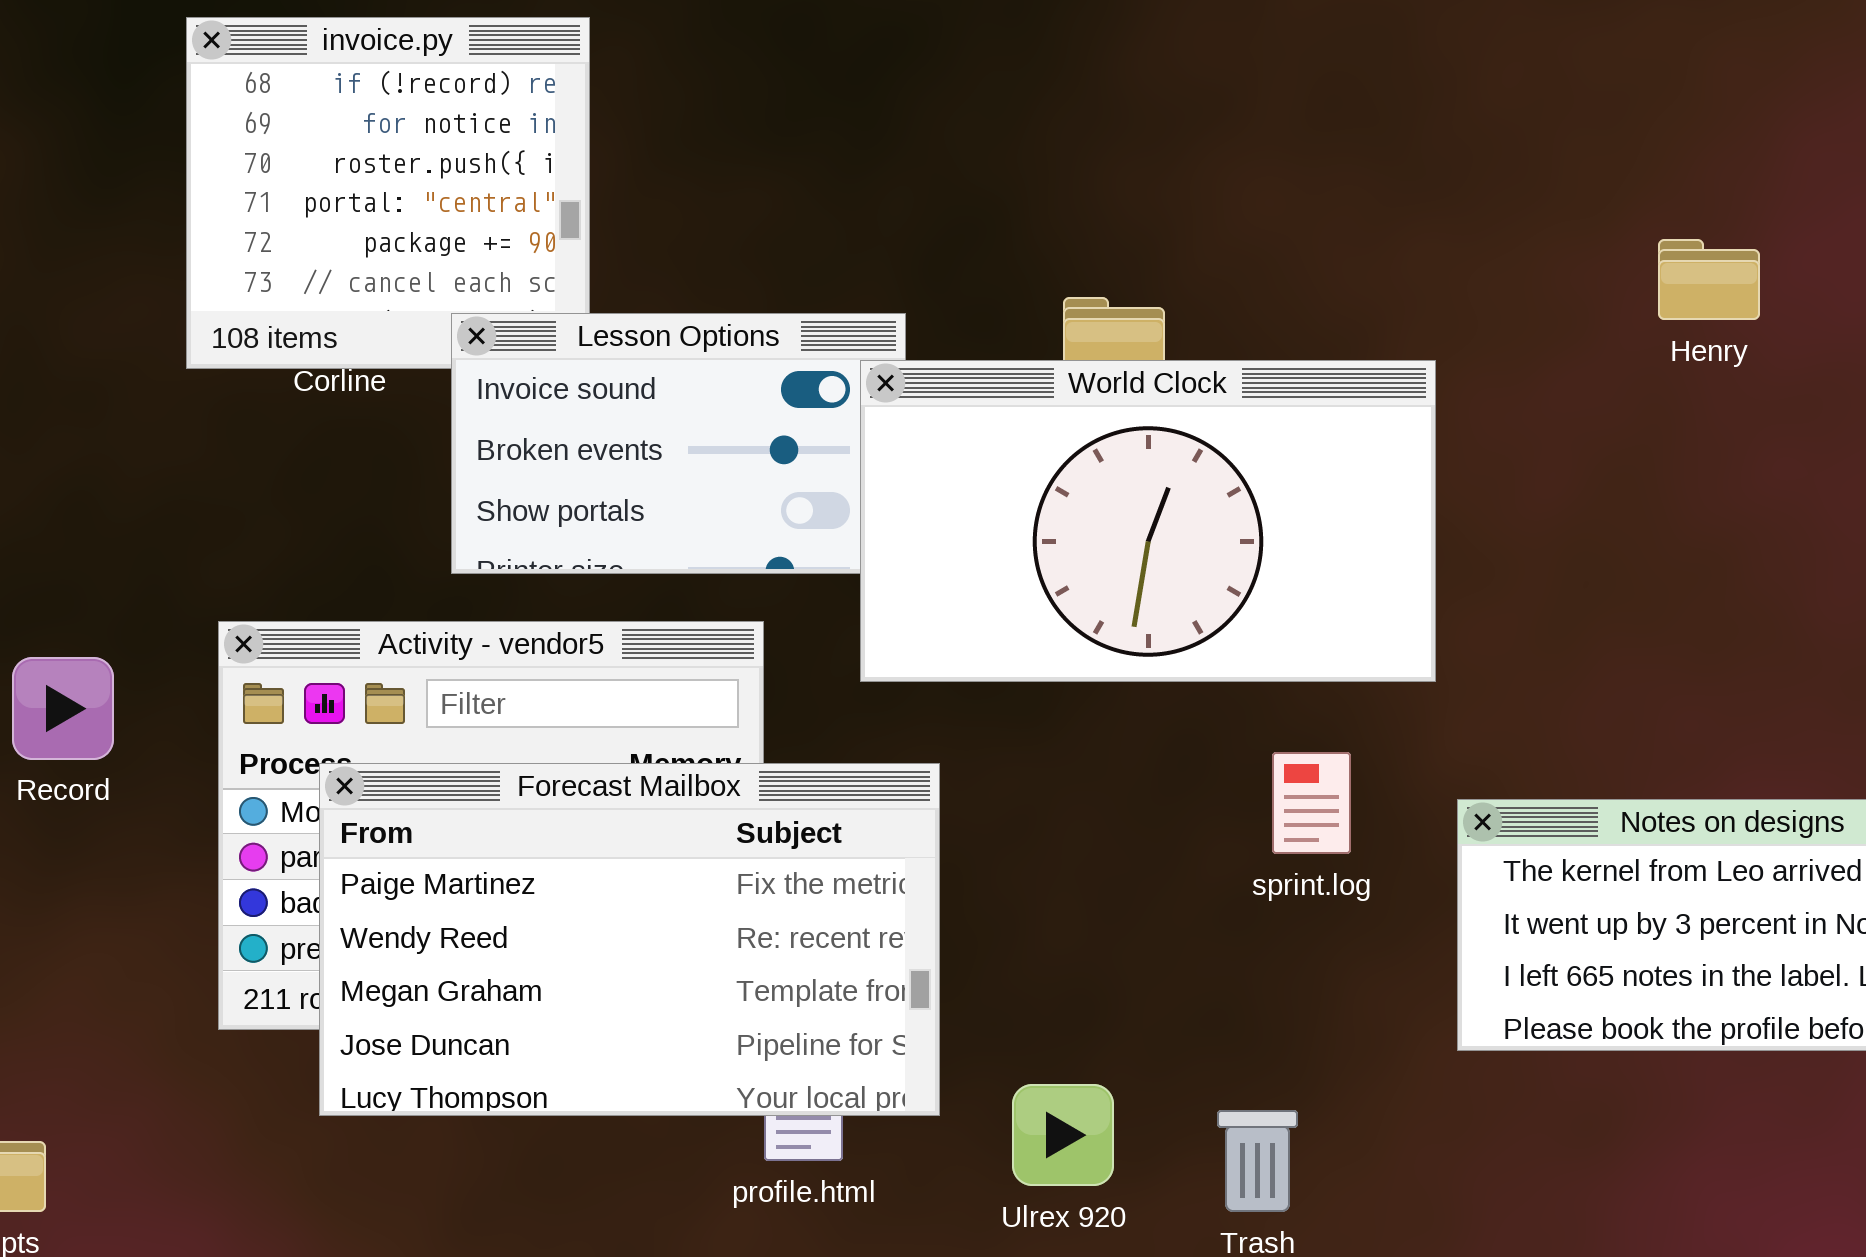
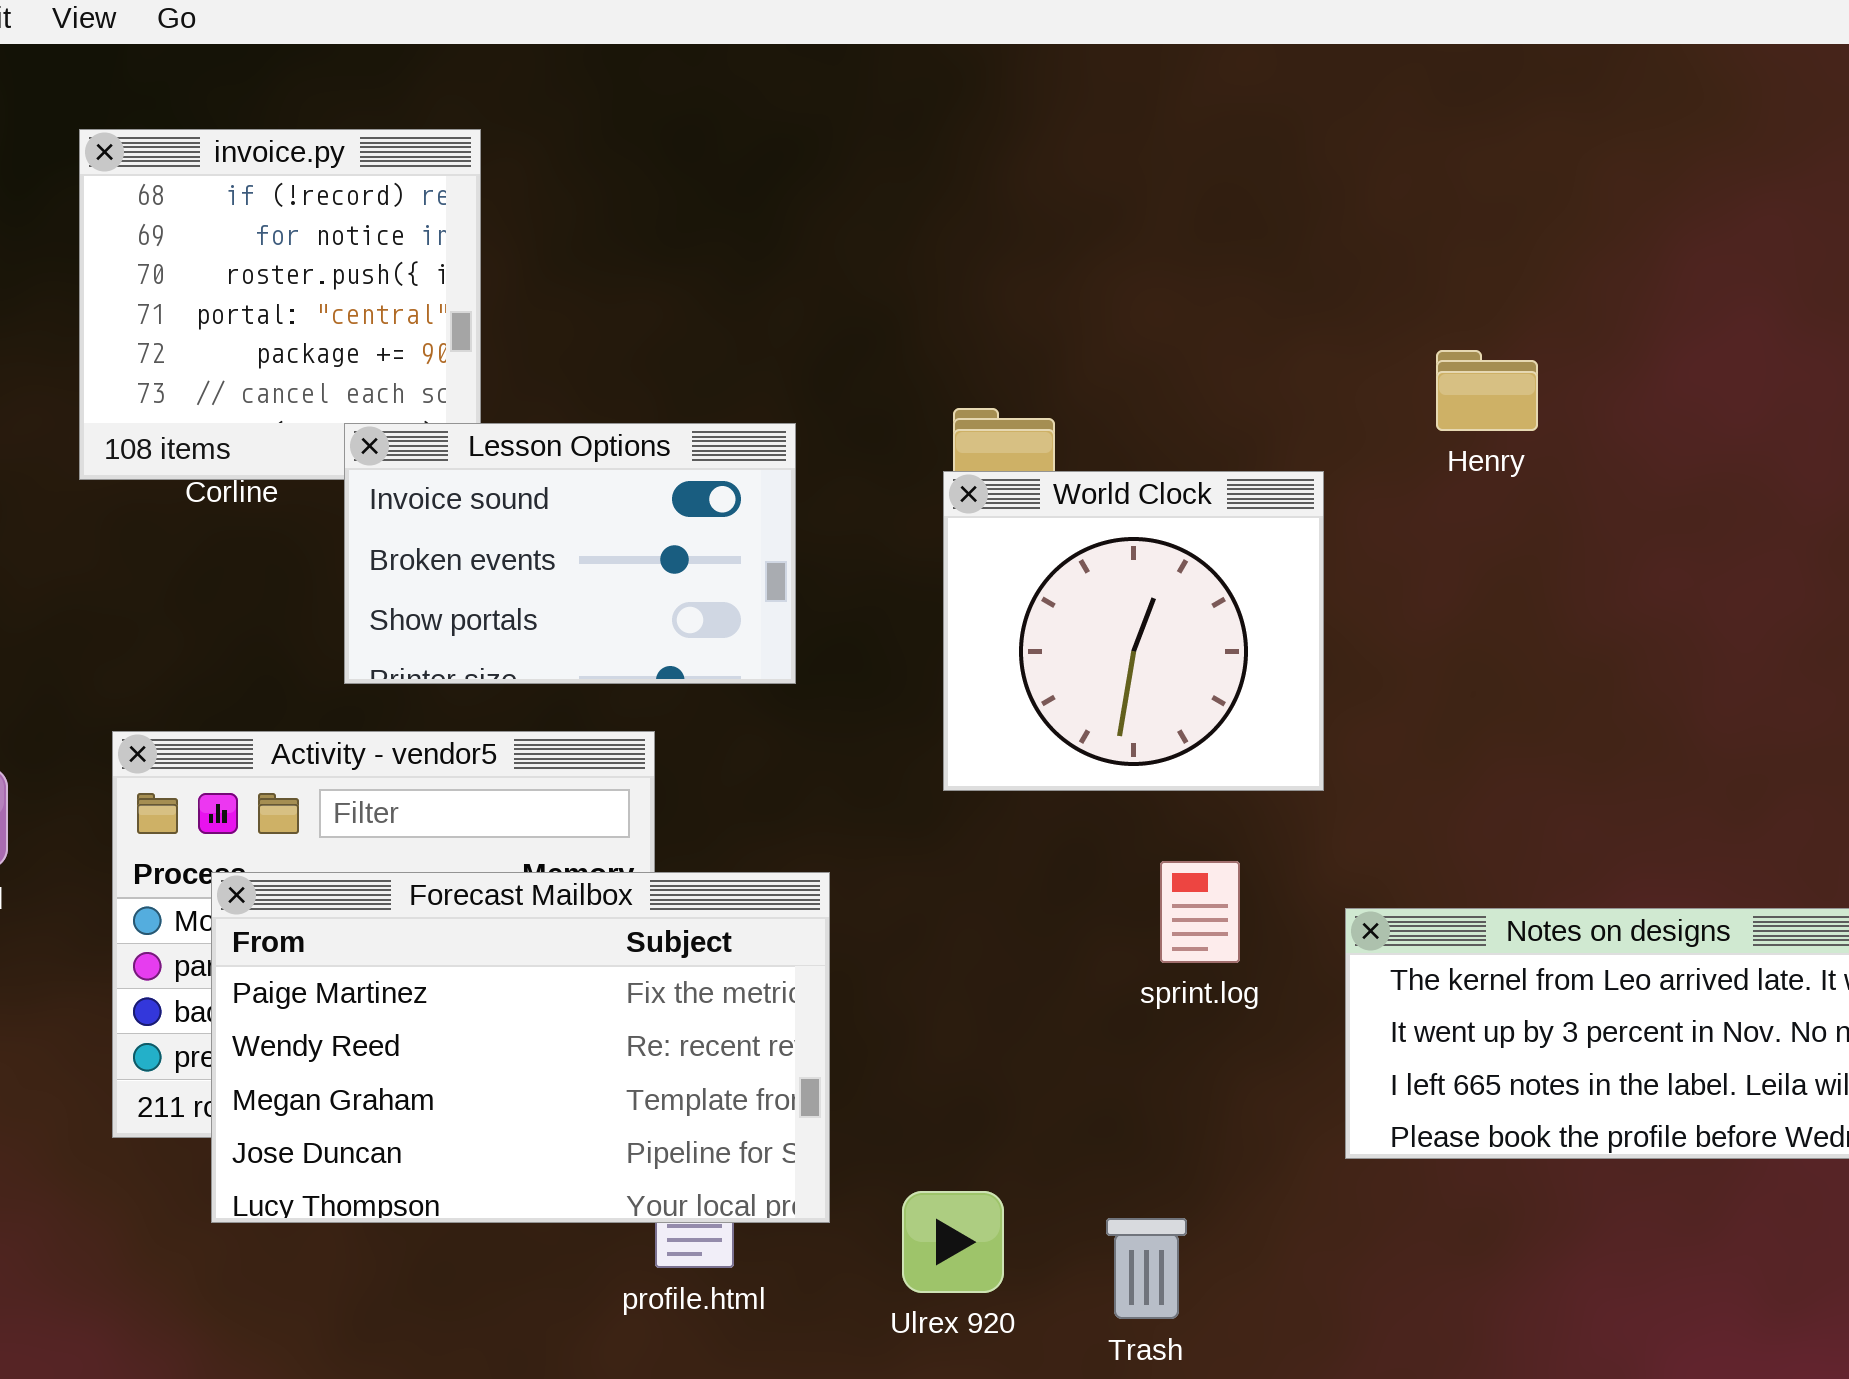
Henry: [1658,239,1760,320] -> [1436,350,1538,431], moved
World Clock: [860,360,1436,682] -> [943,471,1324,791], resized

